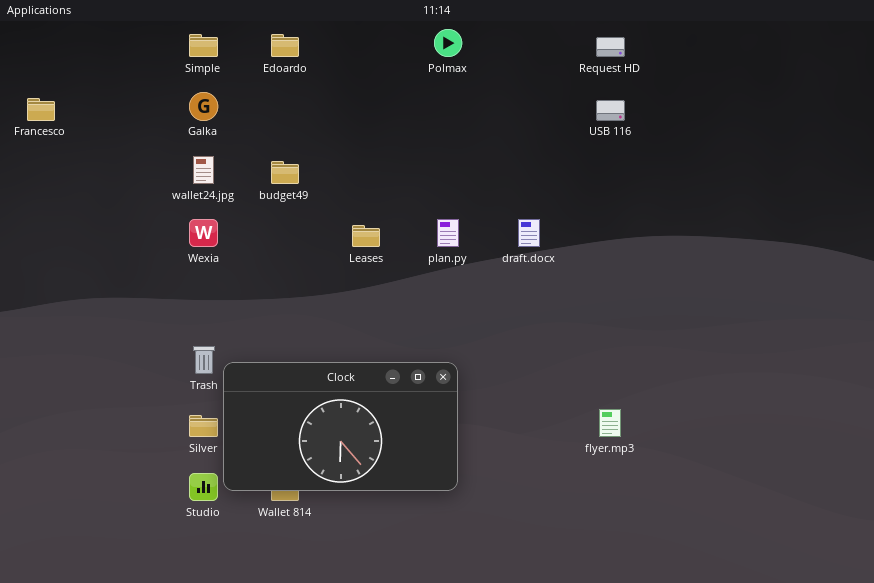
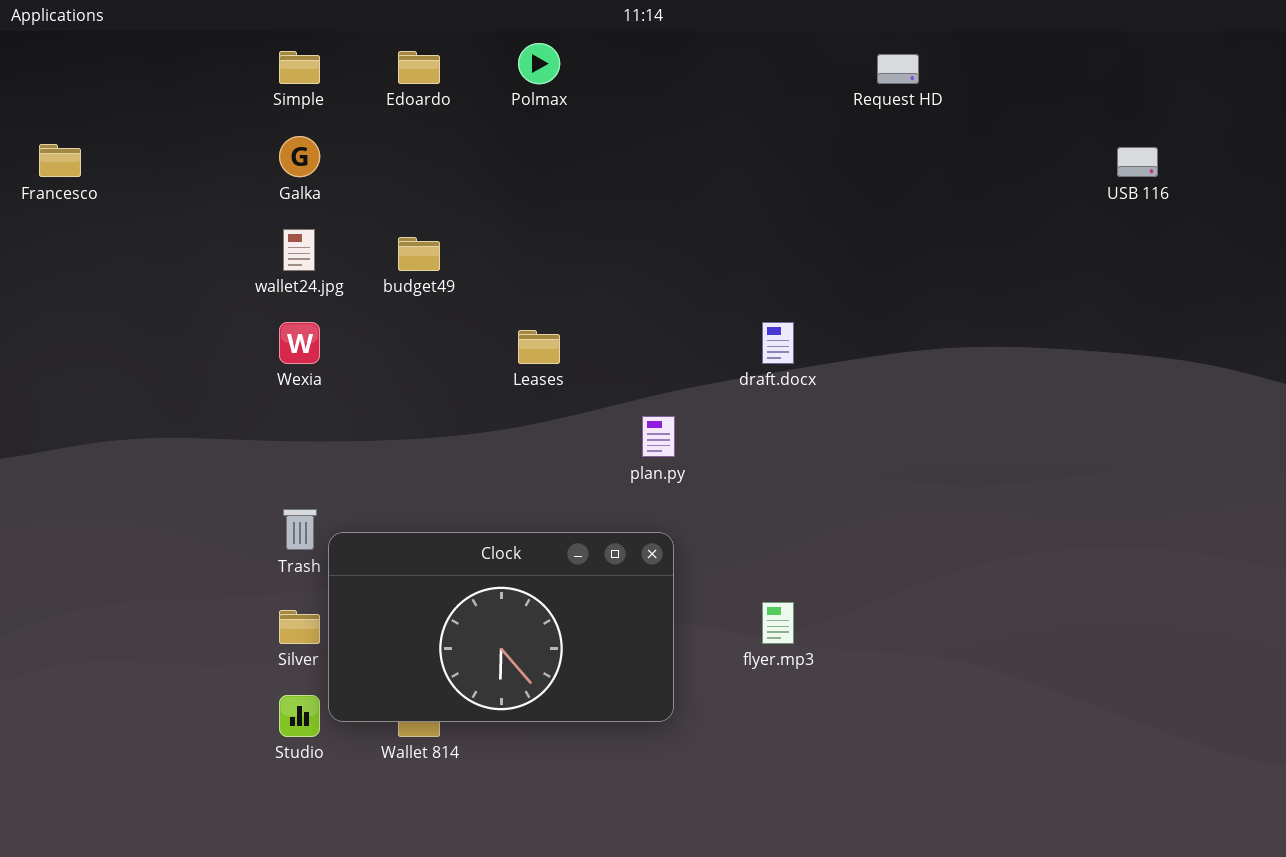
Polmax: [434,29,462,57] -> [518,43,560,84], moved
USB 116: [596,100,625,121] -> [1117,147,1158,177], moved
plan.py: [437,219,459,247] -> [642,416,675,457], moved
flyer.mp3: [599,409,621,437] -> [762,602,794,644], moved

